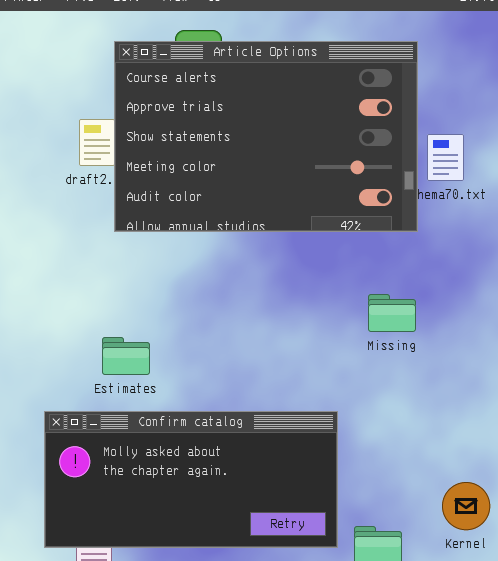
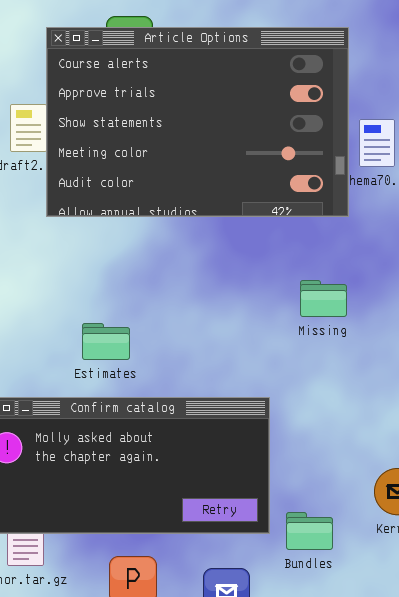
Estimates: [102,337,150,375] -> [82,323,130,360], moved

